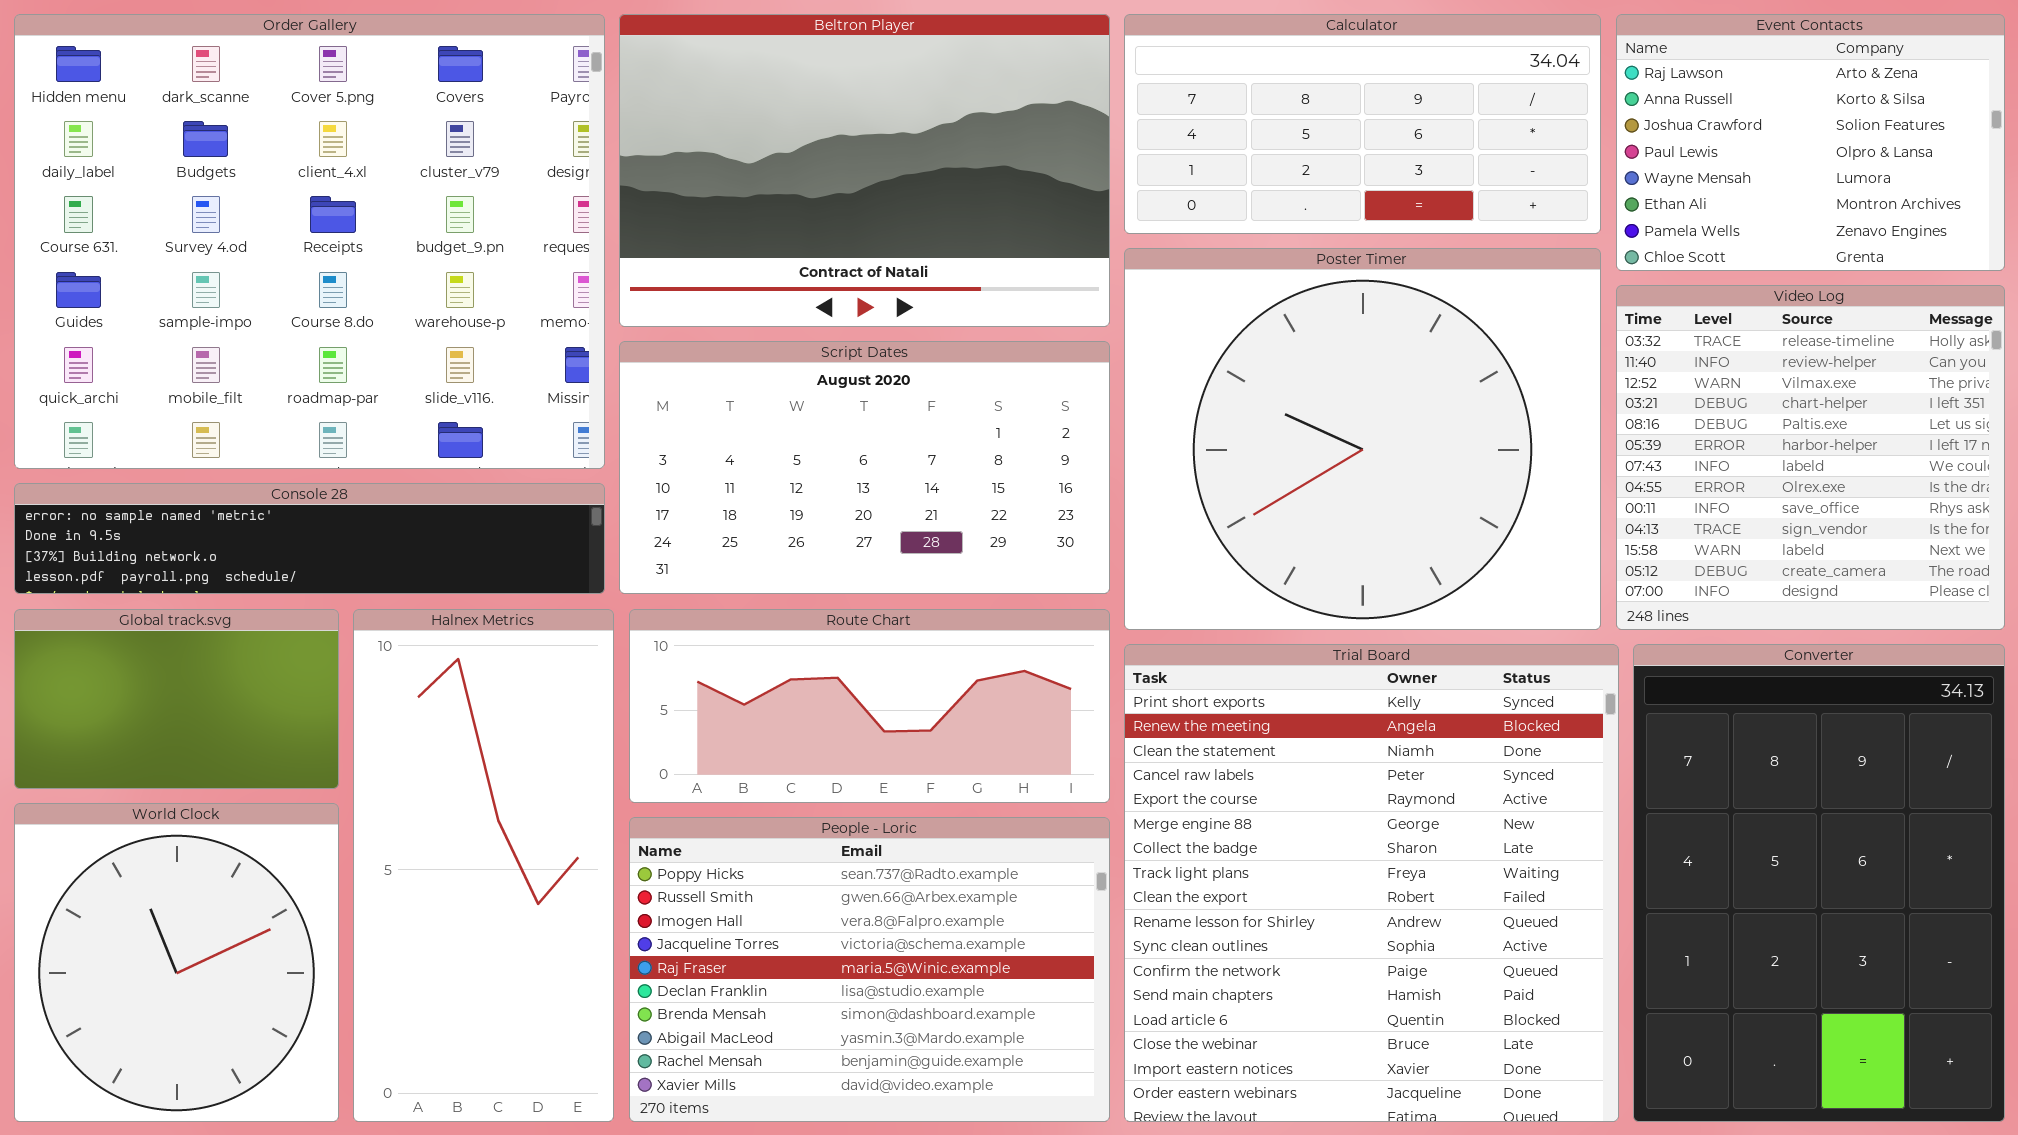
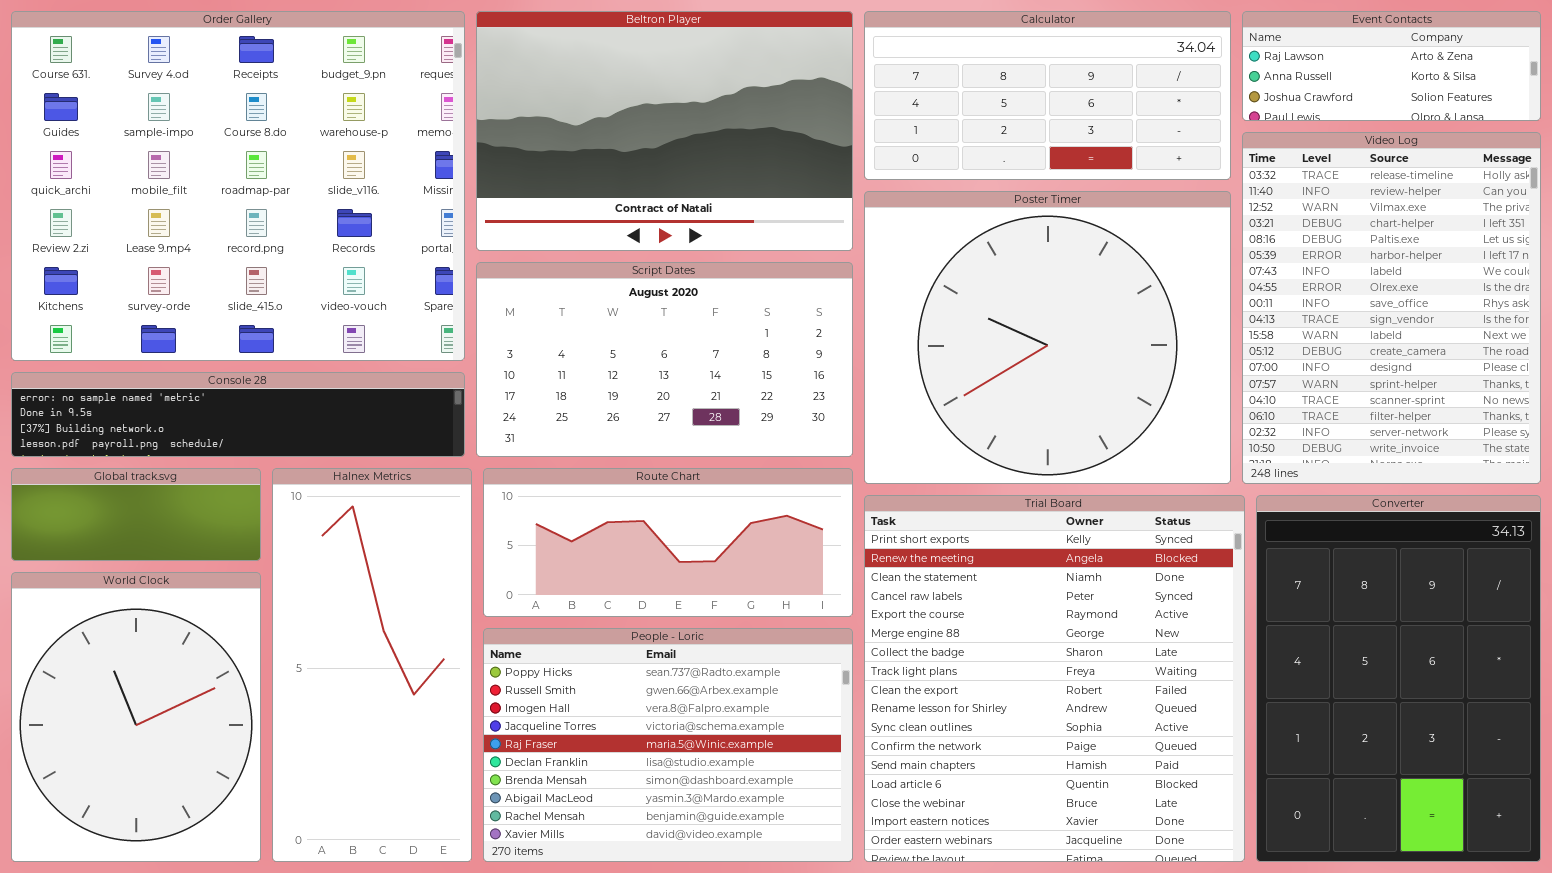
Order Gallery: [14,14,605,469] -> [11,11,465,361], scrolled down 2 rows
Event Contacts: [1616,14,2005,271] -> [1242,11,1541,121], resized
Video Log: [1616,285,2005,630] -> [1242,132,1541,484], resized
Global track.svg: [14,609,339,789] -> [11,468,261,561], resized
World Clock: [14,803,339,1122] -> [11,572,261,862], resized

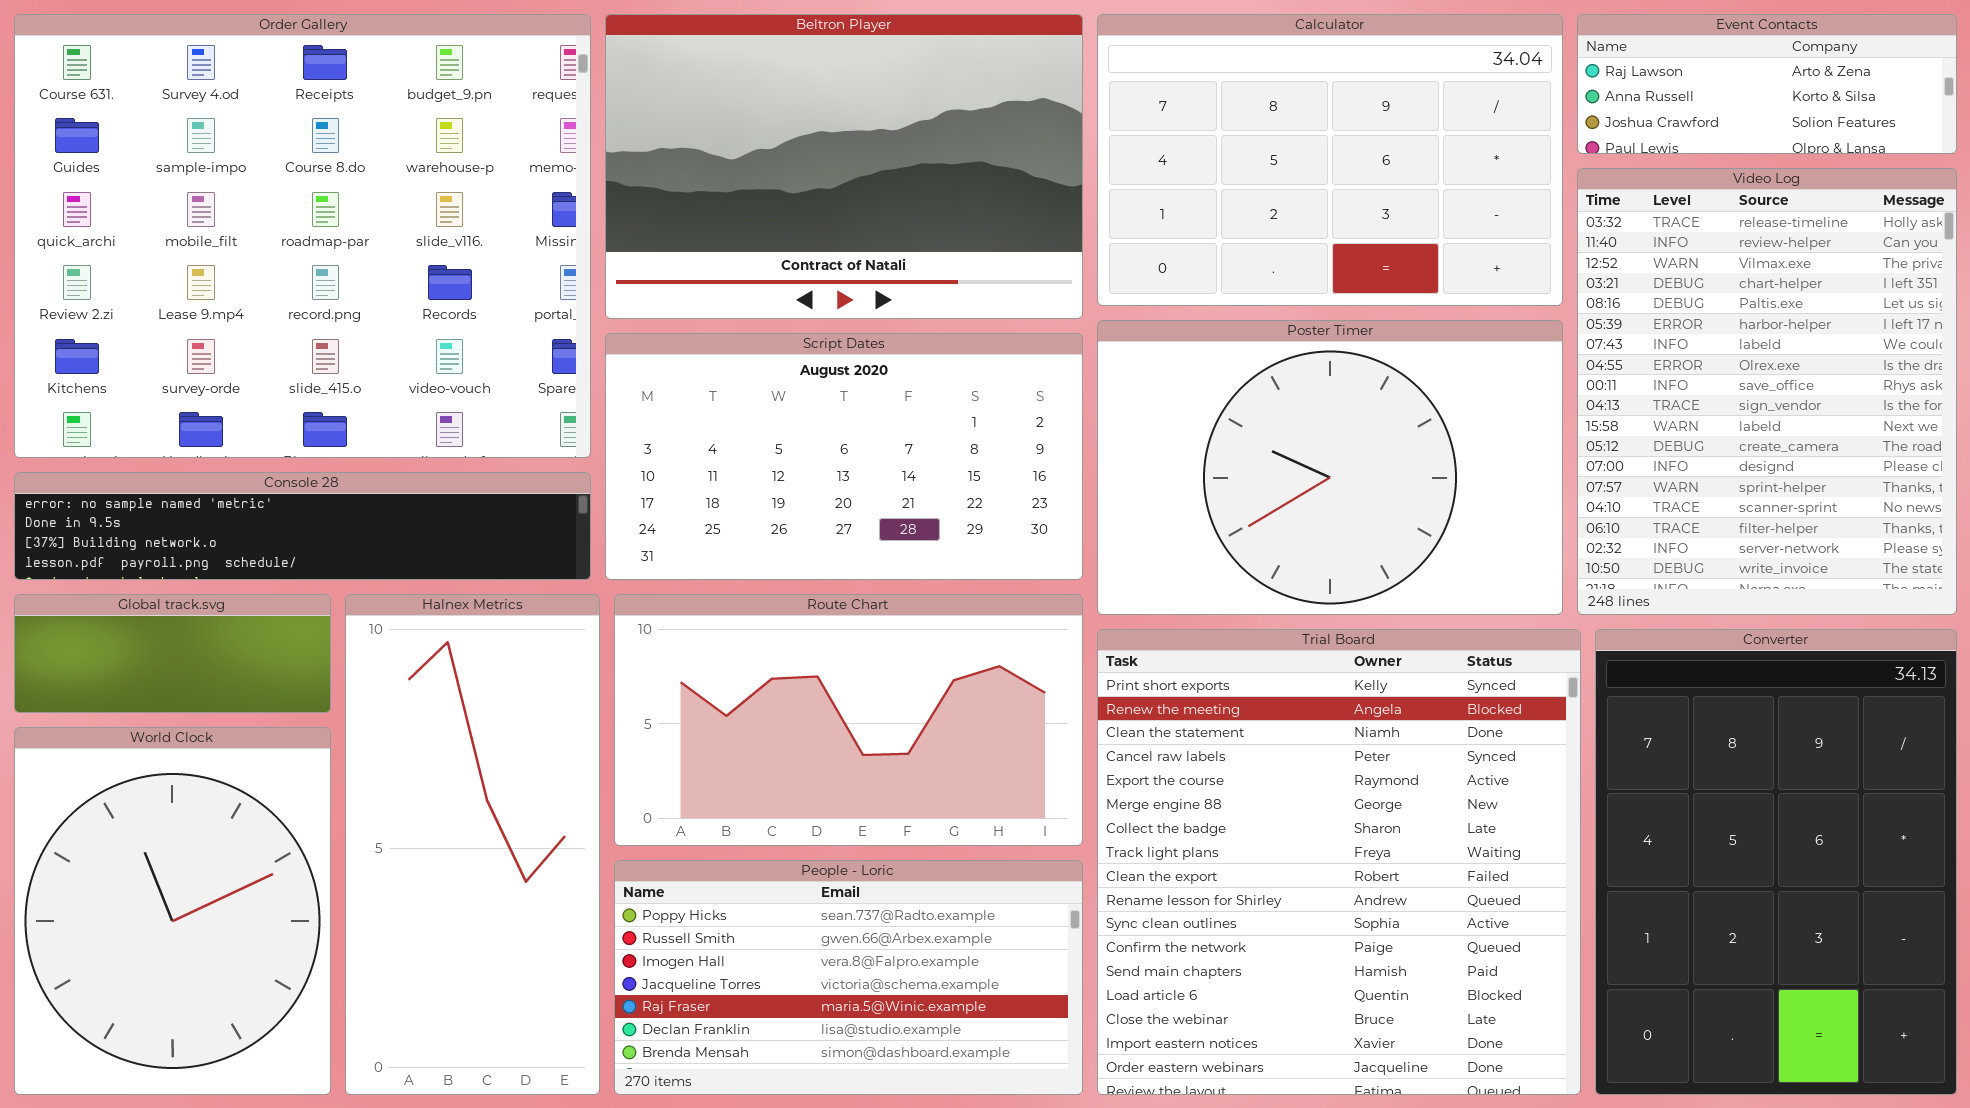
Calculator: [864,11,1231,180] -> [1097,14,1563,306], resized
Poster Timer: [864,191,1231,484] -> [1097,320,1563,615], resized
Route Chart: [483,468,853,617] -> [614,594,1083,846], resized
People - Loric: [483,628,853,862] -> [614,860,1083,1095], resized

